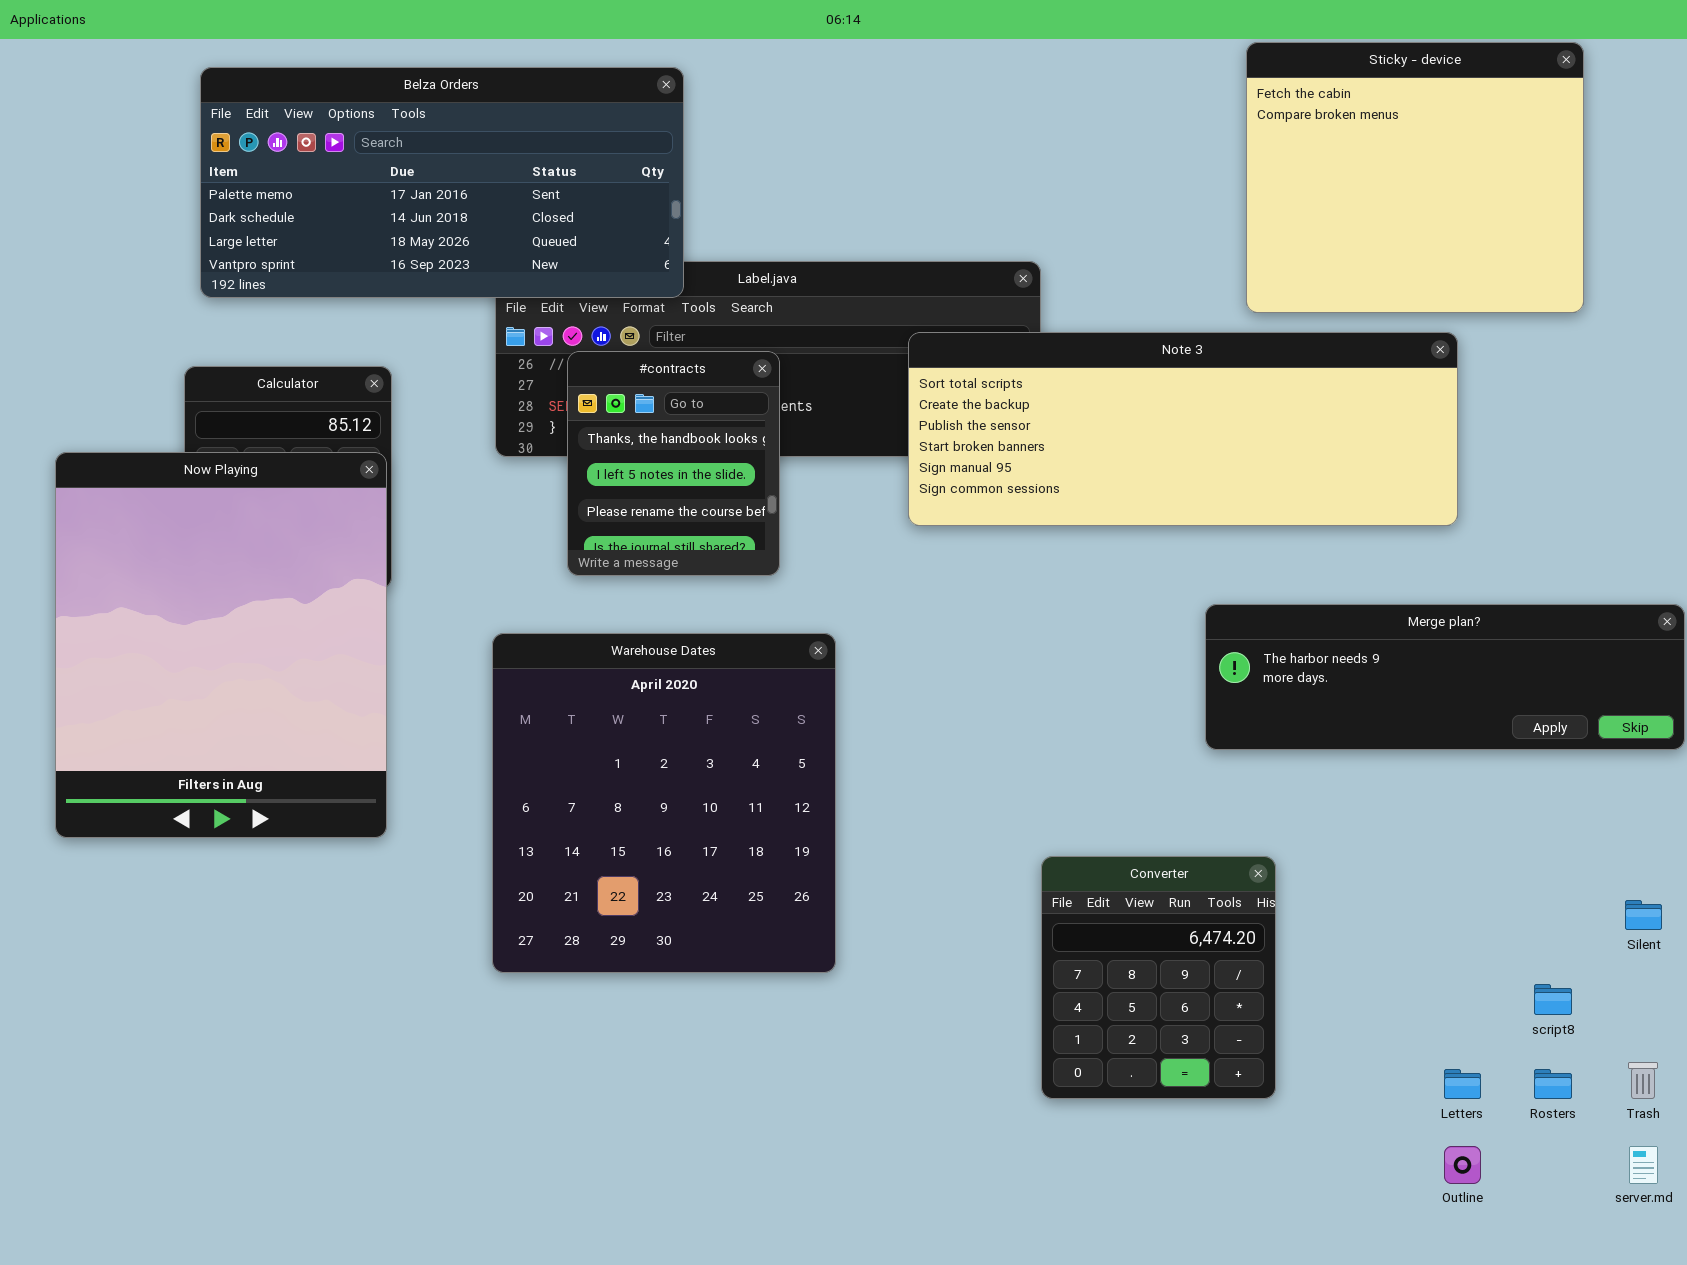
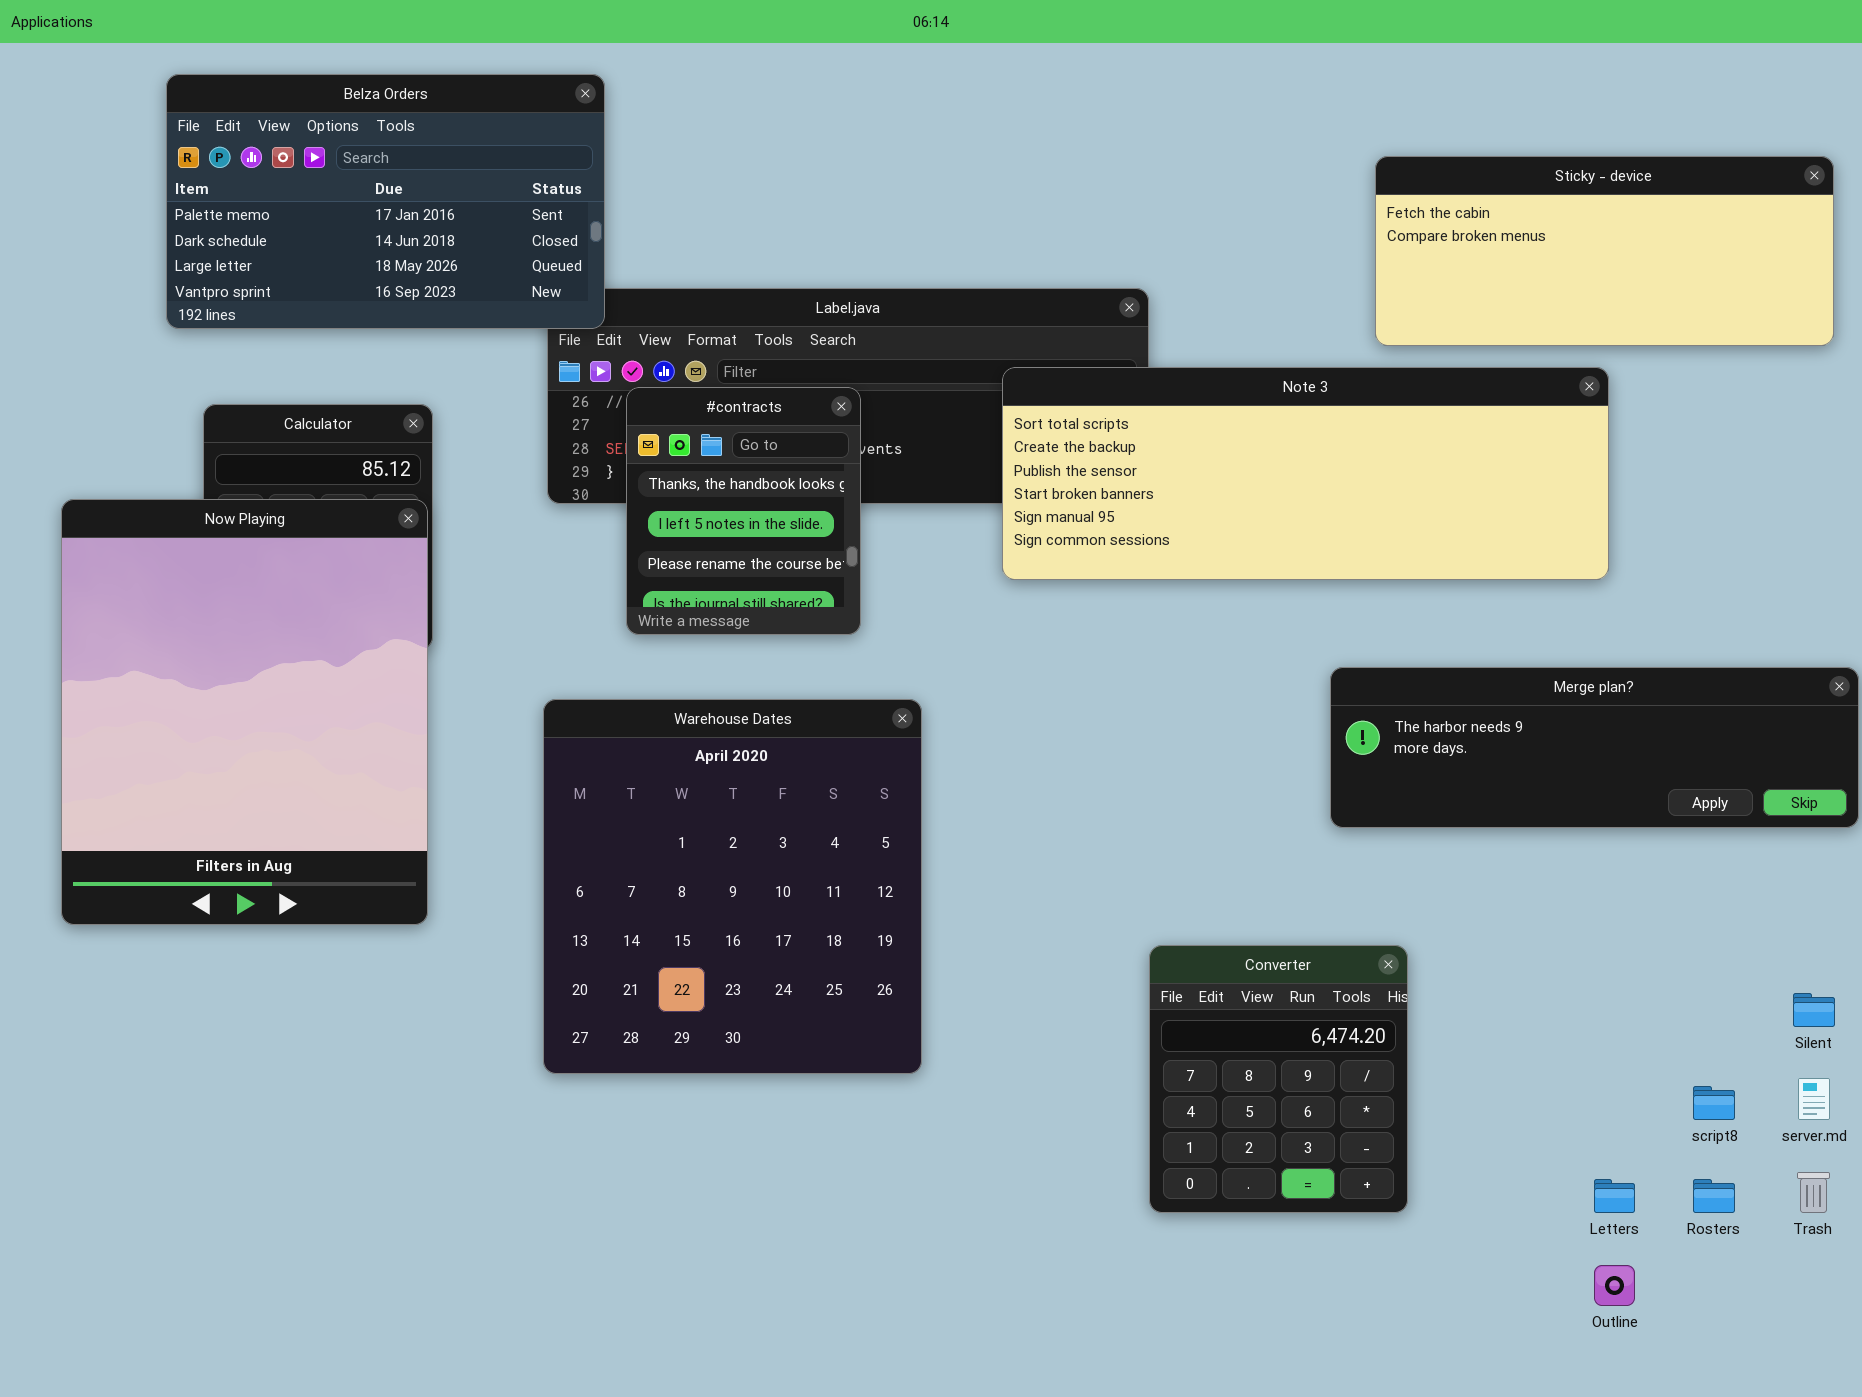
Sticky - device: [1246,42,1584,313] -> [1375,156,1834,346], resized
Belza Orders: [200,67,684,298] -> [166,74,605,329], moved, resized
server.md: [1629,1146,1658,1184] -> [1798,1078,1830,1120], moved

